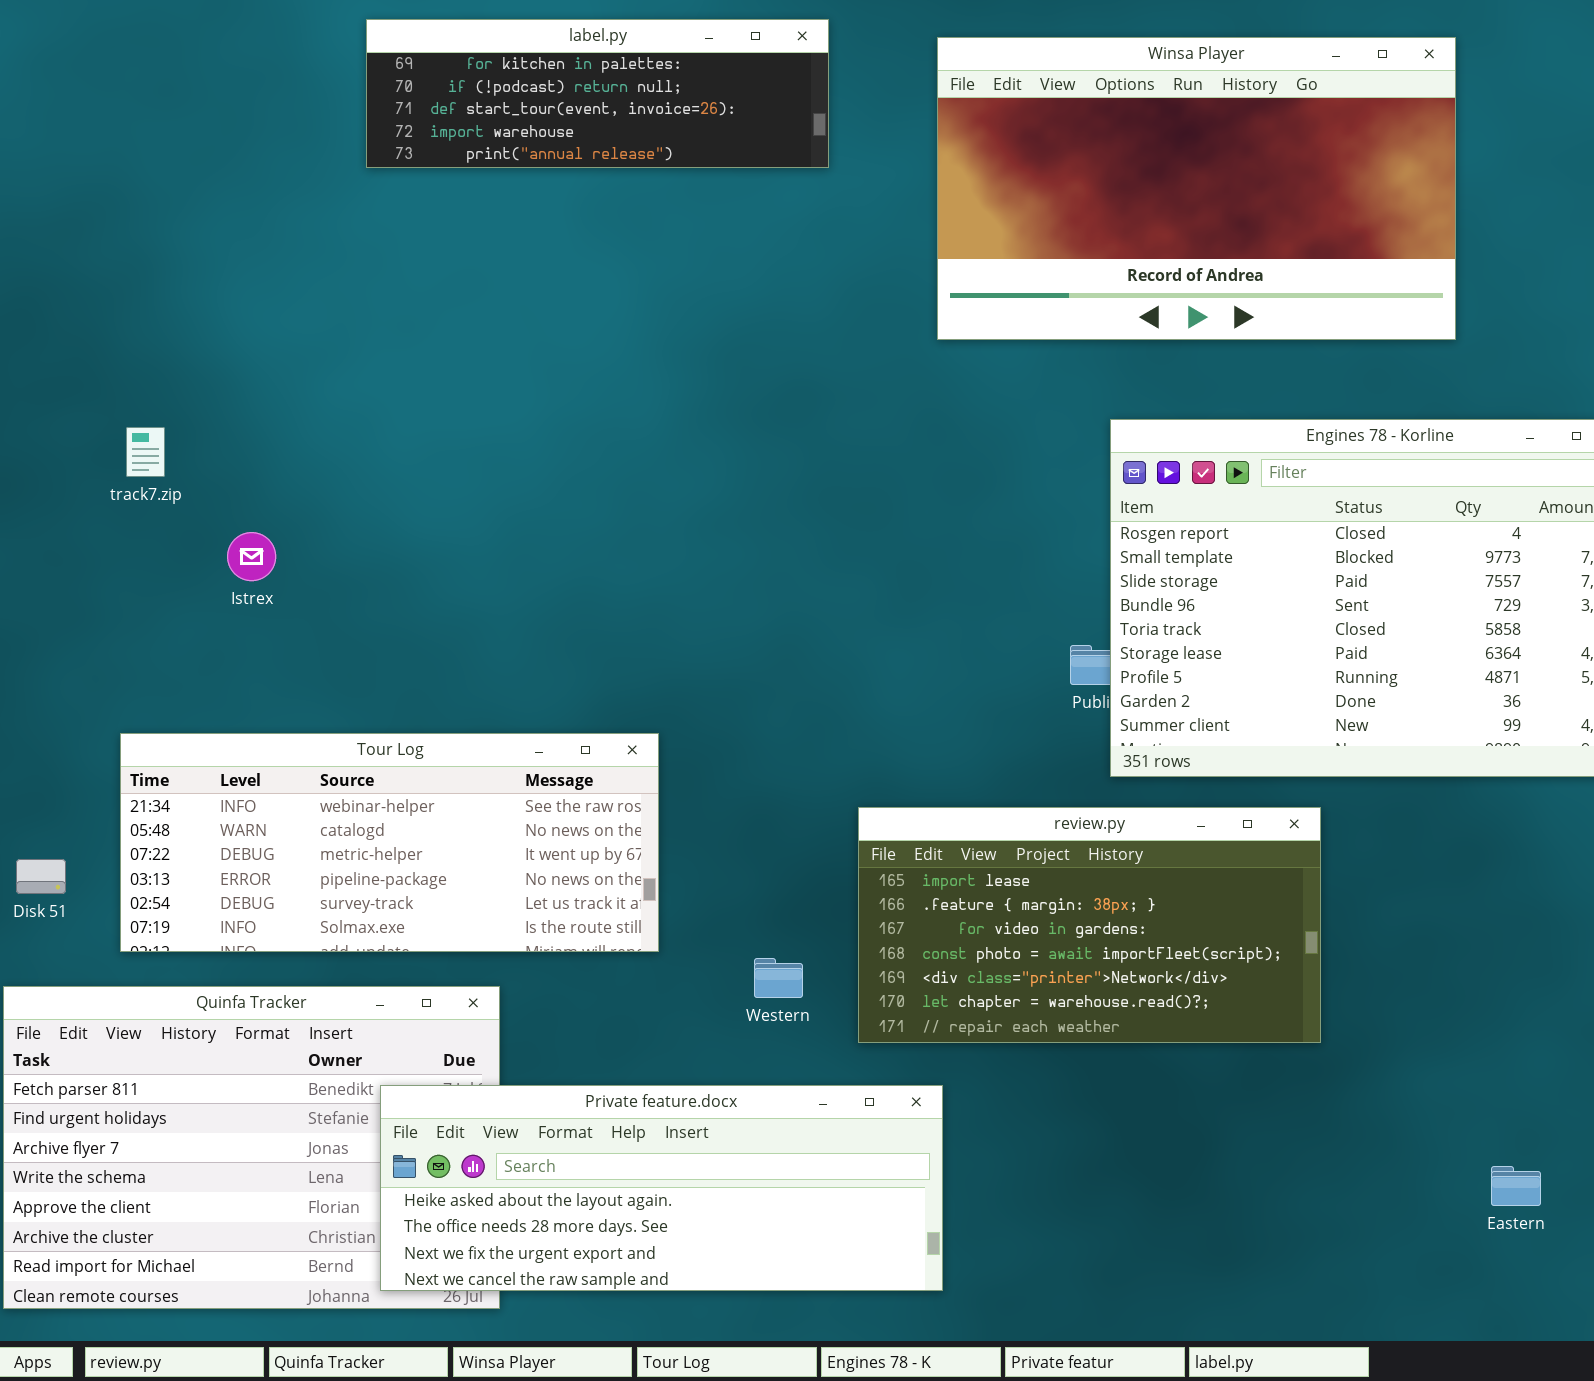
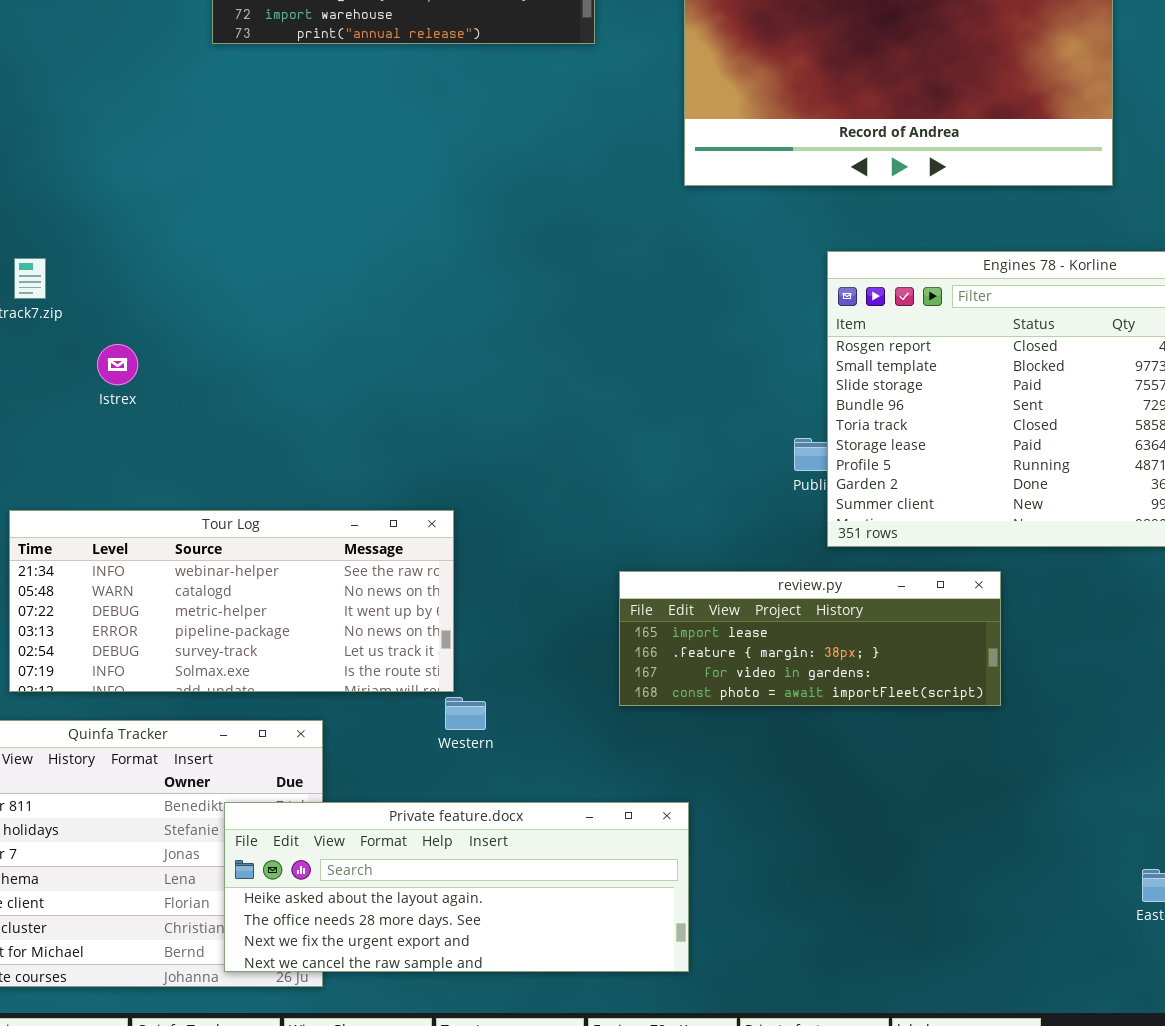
review.py: [858,807,1321,1043] -> [619,571,1001,706], resized
Western: [754,958,803,998] -> [445,697,486,730], moved

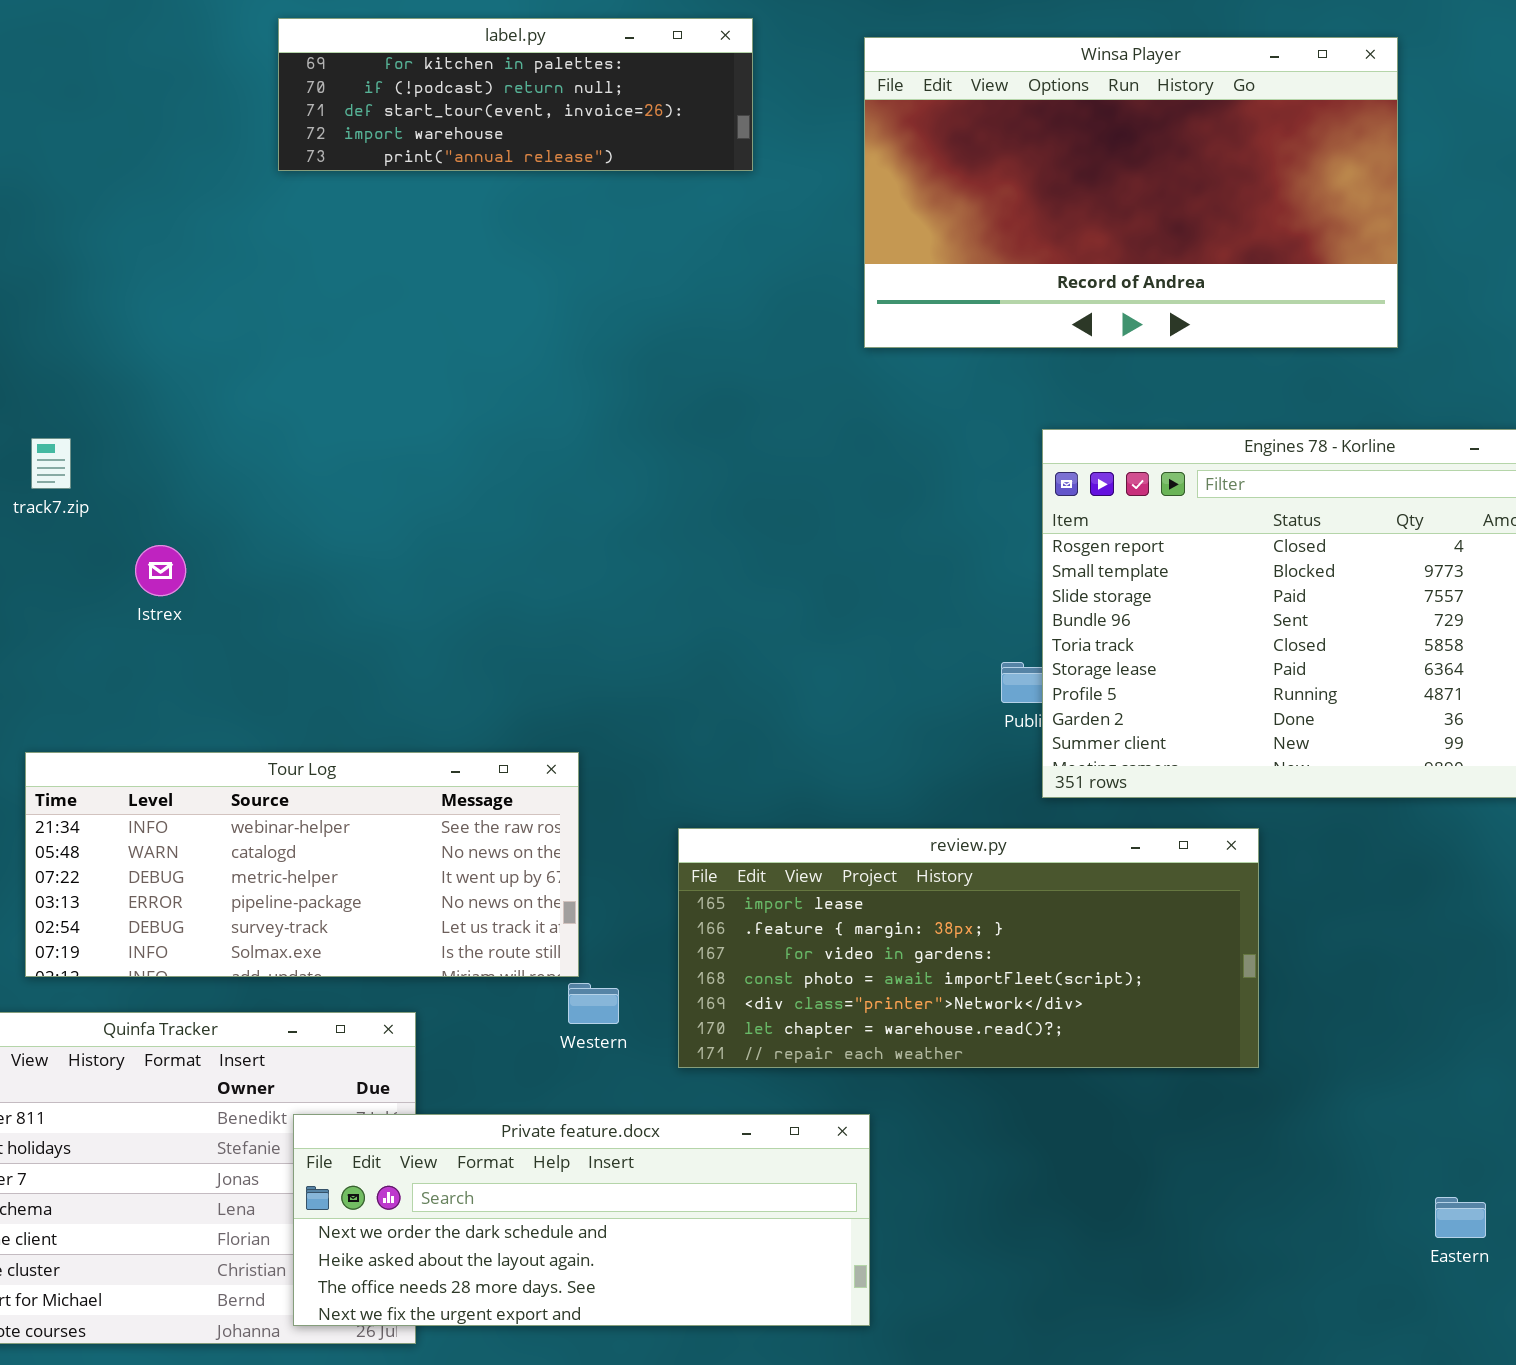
review.py: [619,571,1001,706] -> [678,828,1259,1068], resized
Private feature.docx: [224,802,689,972] -> [293,1114,870,1326], scrolled up 1 row

